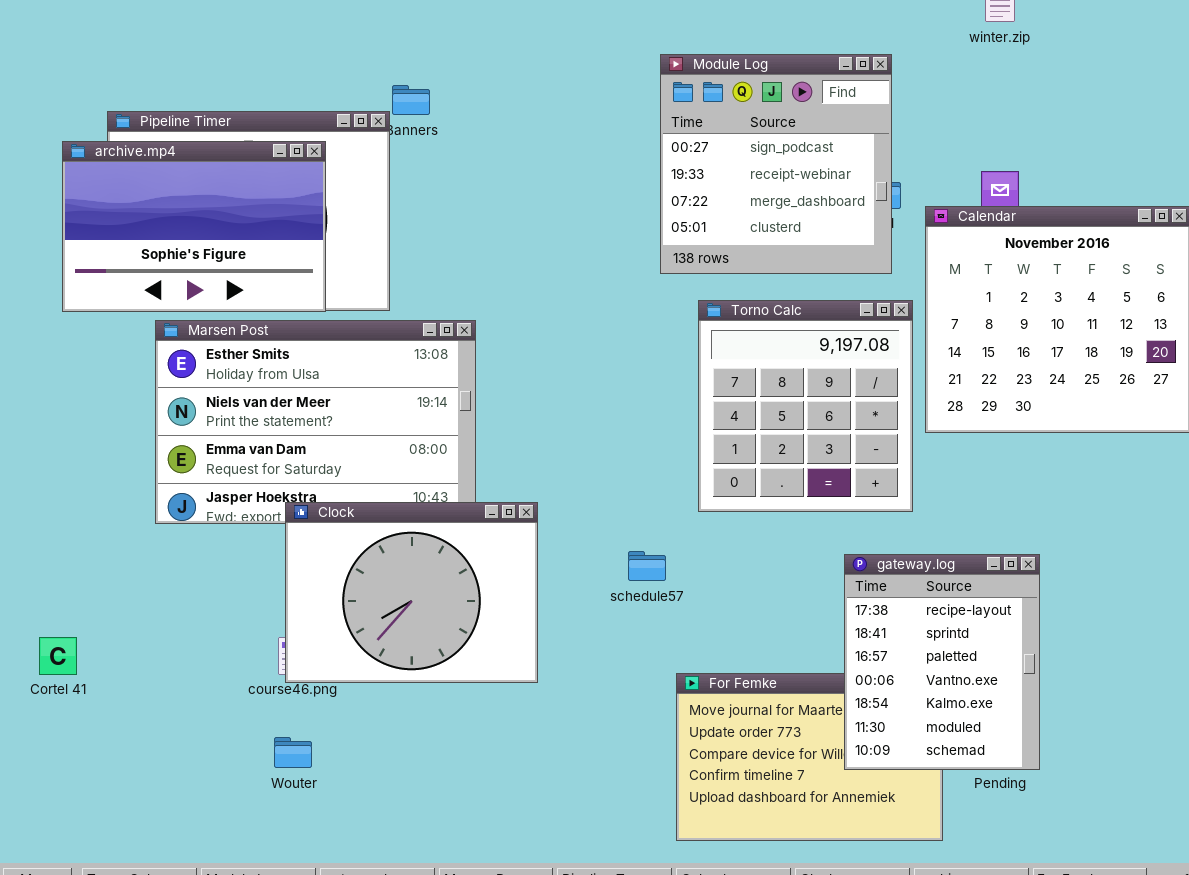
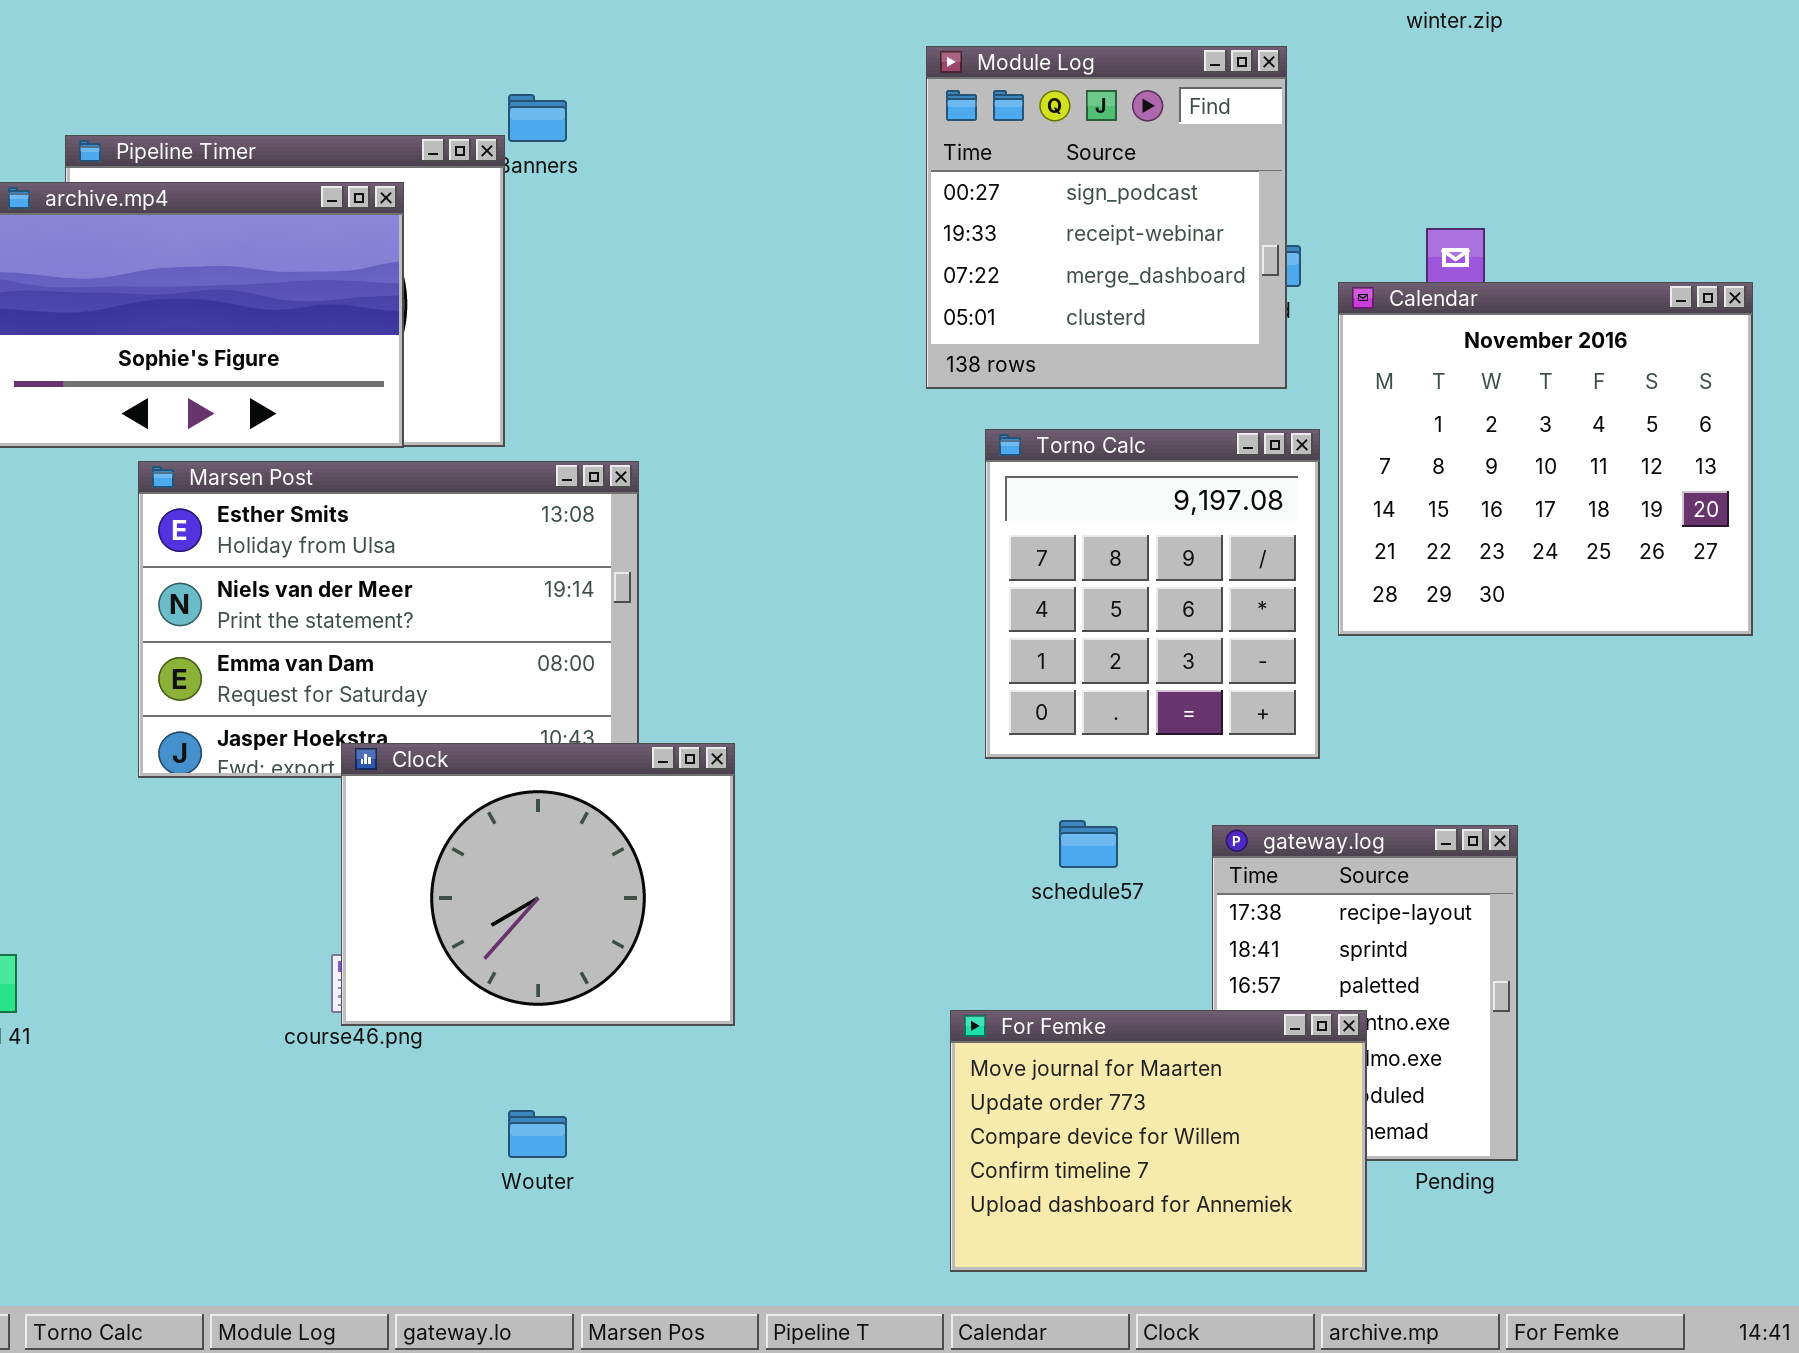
schedule57: [628,551,666,581] -> [1059,820,1118,868], moved
For Femke: [676,673,943,841] -> [950,1010,1367,1272], raised
Wouter: [274,737,312,768] -> [508,1110,567,1158], moved

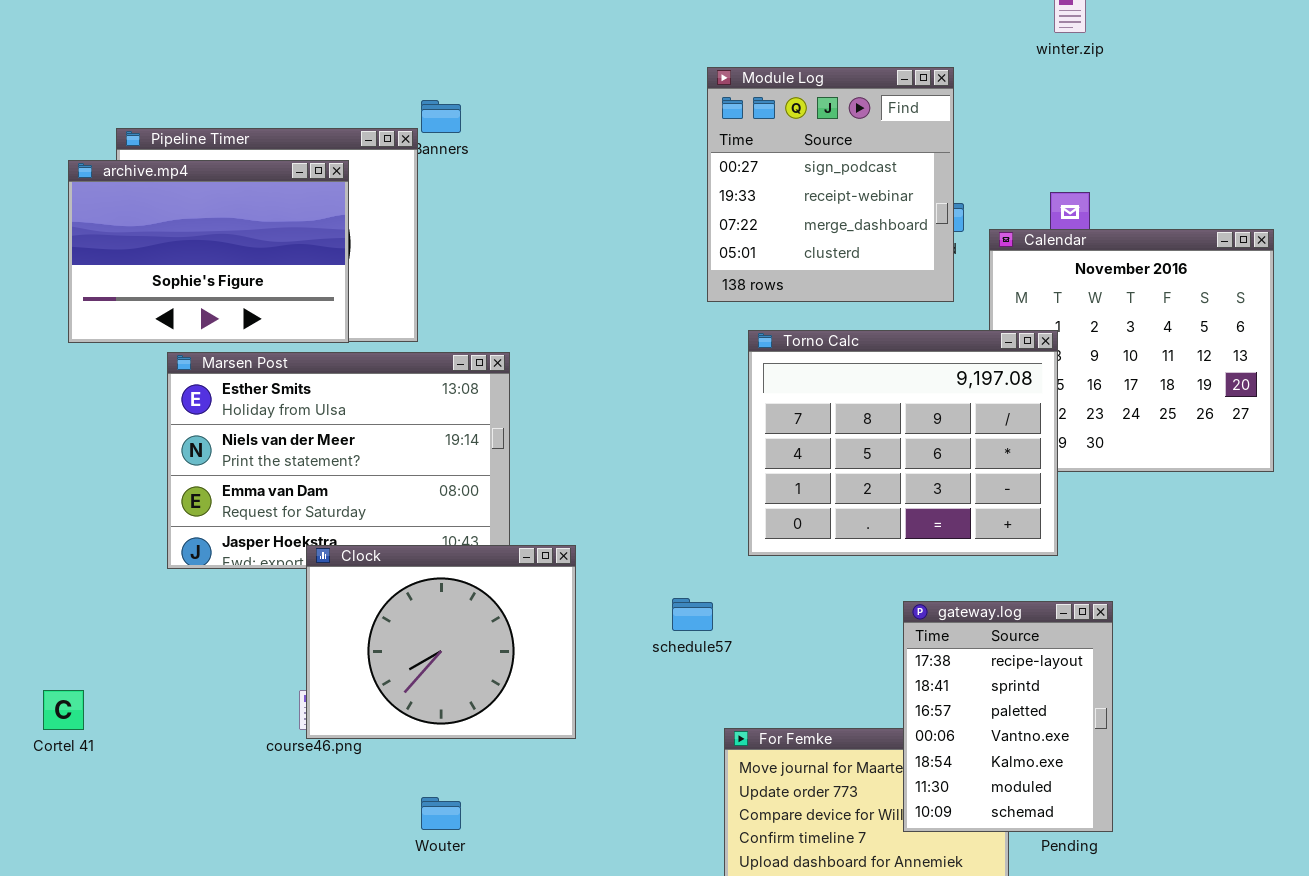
Torno Calc: [985,429,1320,759] -> [748,330,1058,556], resized
schedule57: [1059,820,1118,868] -> [672,598,713,631], moved
gateway.log: [1212,825,1518,1161] -> [903,601,1113,832], raised

